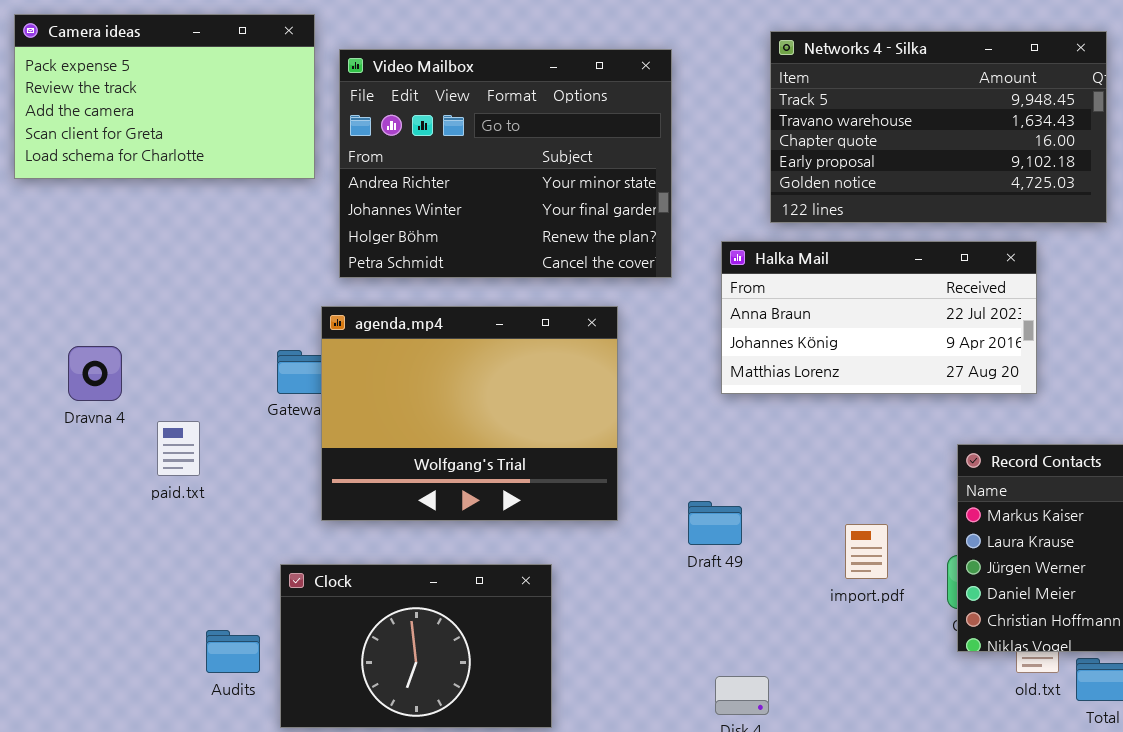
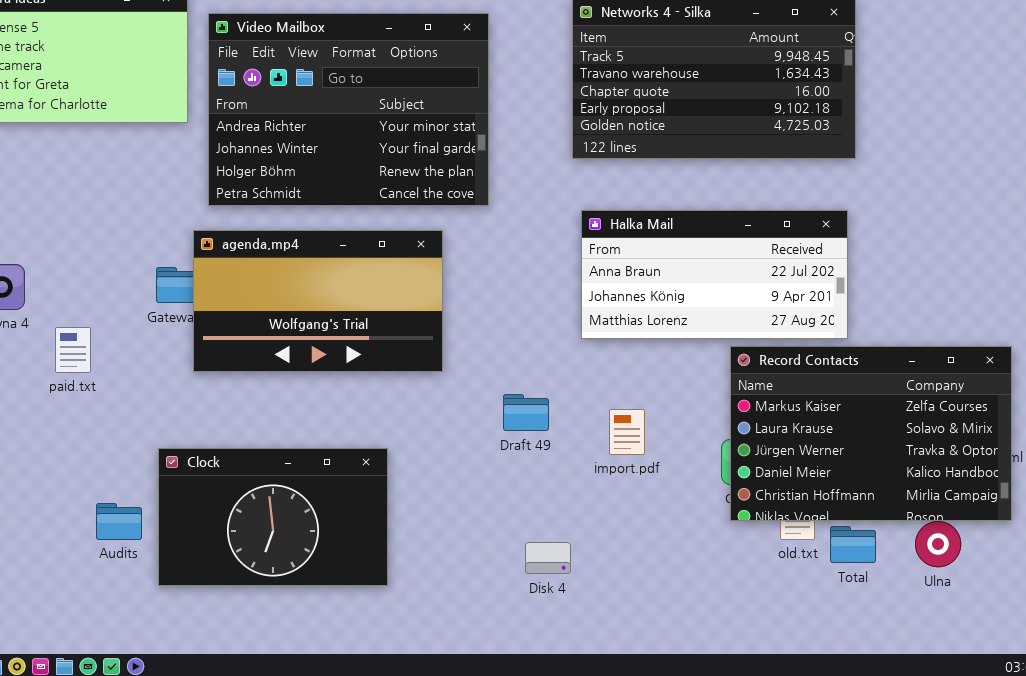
Halka Mail: [721,241,1037,394] -> [581,210,848,339], moved
agenda.mp4: [321,306,618,521] -> [193,230,443,372], resized
import.pdf: [845,524,888,579] -> [609,409,645,455], moved

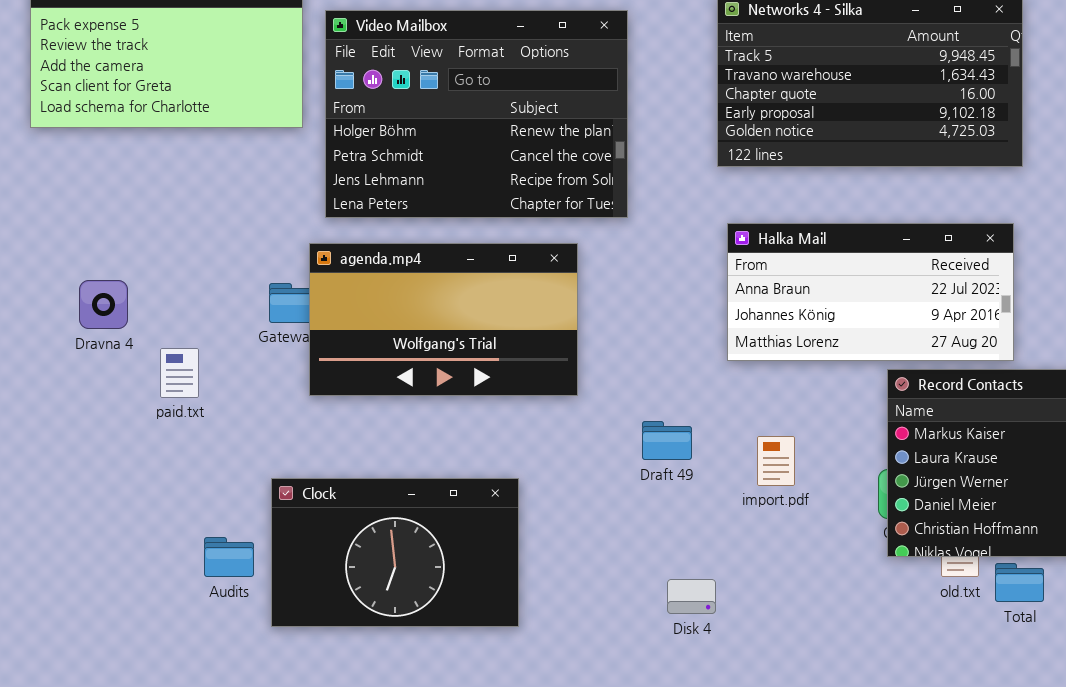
Video Mailbox: [208,13,489,206] -> [325,10,628,218], scrolled down 2 rows

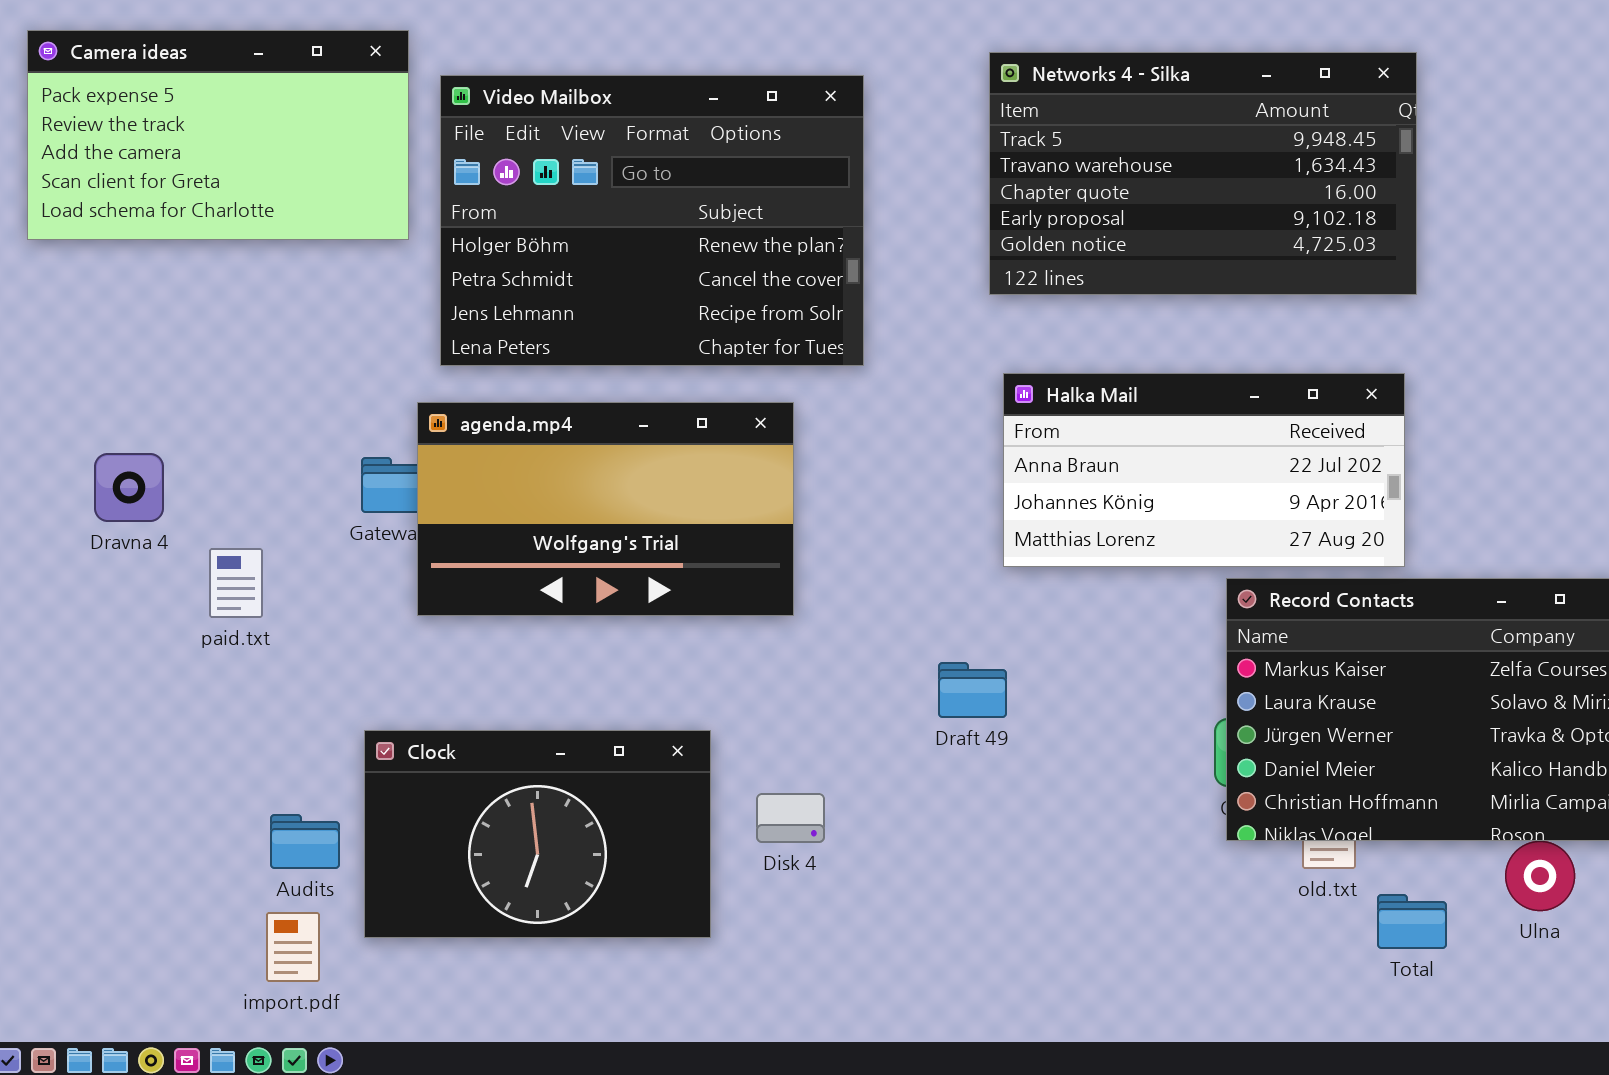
Draft 49: [642,421,692,460] -> [938,662,1007,718], moved
import.pdf: [757,436,795,486] -> [266,912,320,982], moved
Total: [995,563,1044,602] -> [1377,894,1447,949], moved
Disk 4: [667,579,716,614] -> [756,793,825,843], moved

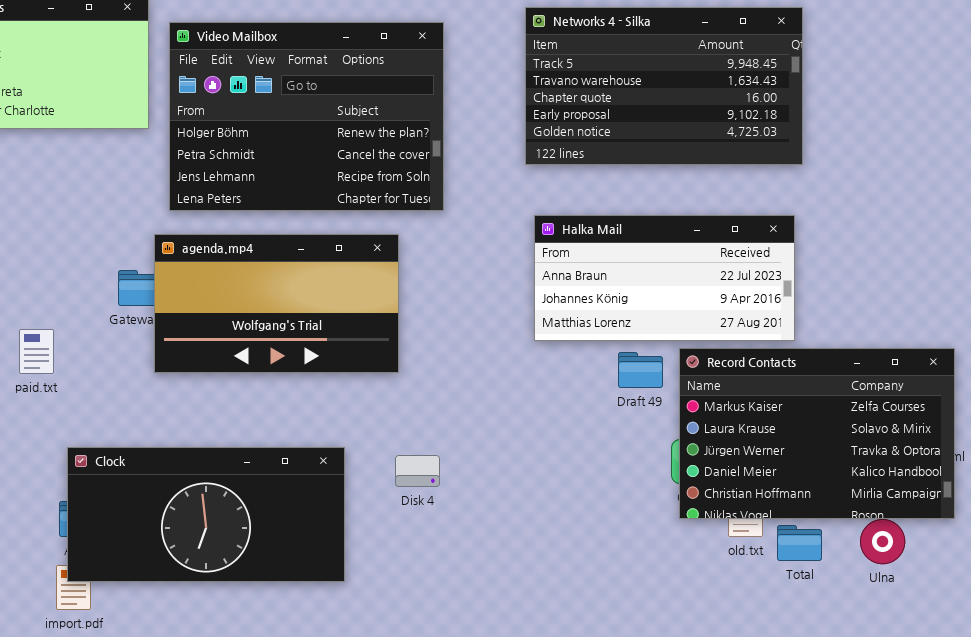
Draft 49: [938,662,1007,718] -> [618,352,663,388], moved
Clock: [364,730,711,938] -> [67,447,345,582], resized
Disk 4: [756,793,825,843] -> [395,455,440,487], moved
Total: [1377,894,1447,949] -> [777,525,822,561], moved

